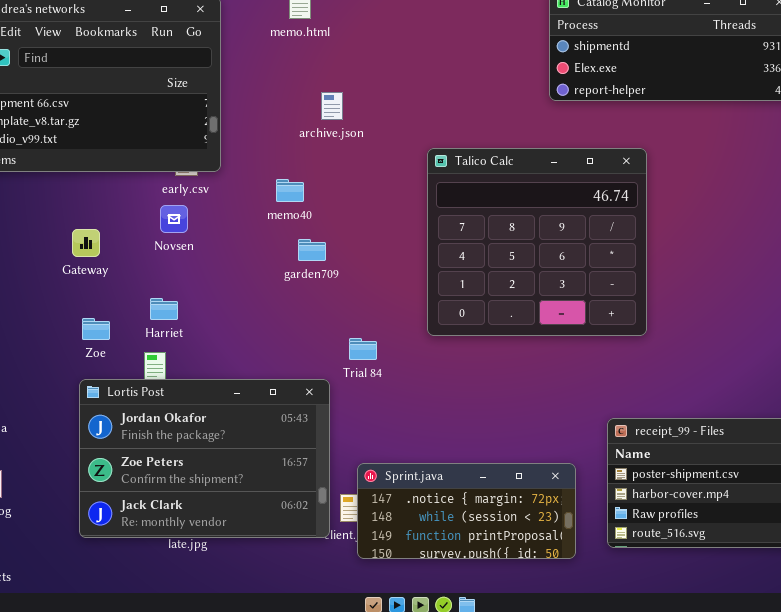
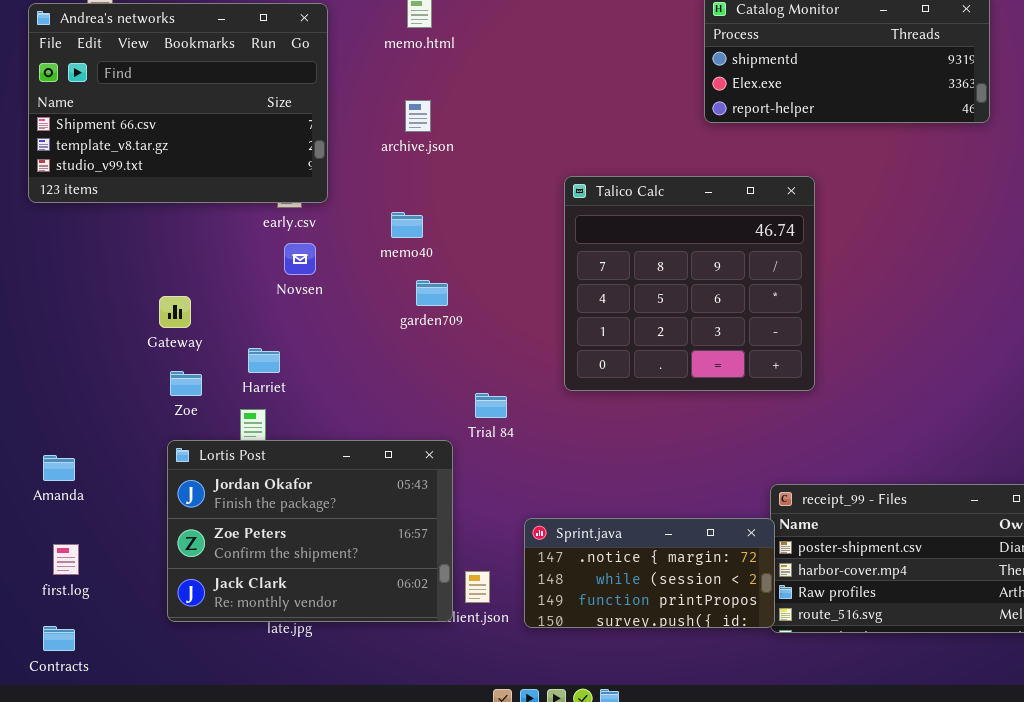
archive.json: [321,92,343,120] -> [405,100,431,132], moved
Novsen: [160,205,188,233] -> [284,243,316,275], moved
Gateway: [72,229,100,257] -> [159,296,191,328], moved
Sprint.java: [357,463,576,559] -> [524,518,775,628], moved

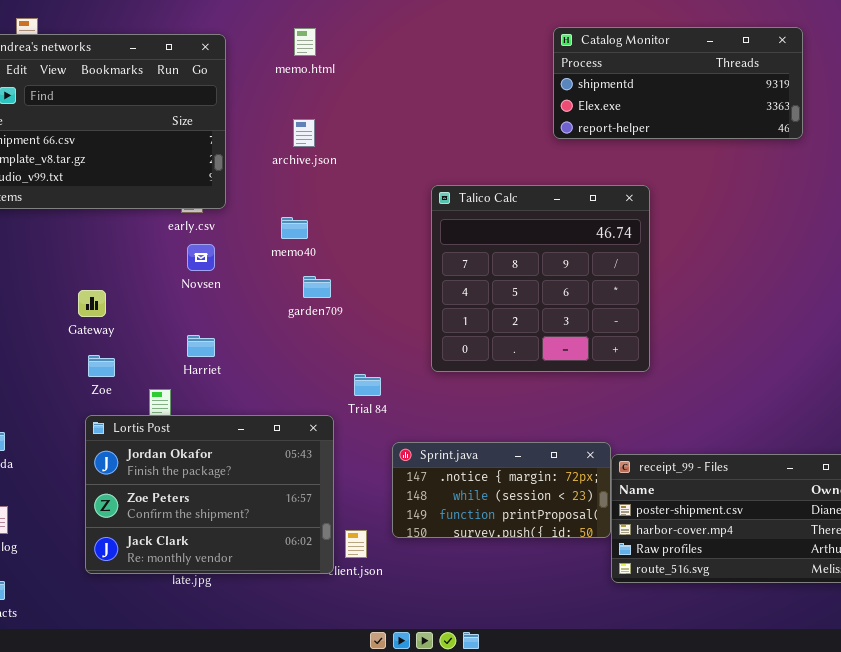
Harriet: [248,348,280,373] -> [187,335,215,357], moved
Sprint.java: [524,518,775,628] -> [392,442,611,538], moved

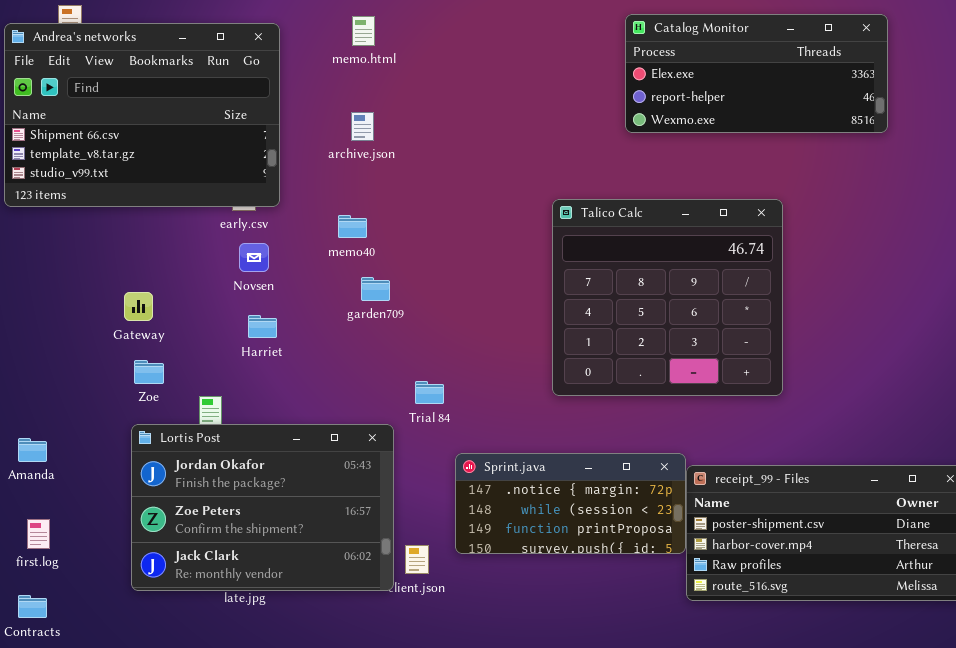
Catalog Monitor: [553,27,803,139] -> [625,14,888,133], scrolled down 1 row
Talico Calc: [431,185,650,372] -> [552,199,783,396], moved
Harriet: [187,335,215,357] -> [248,315,277,338], moved

